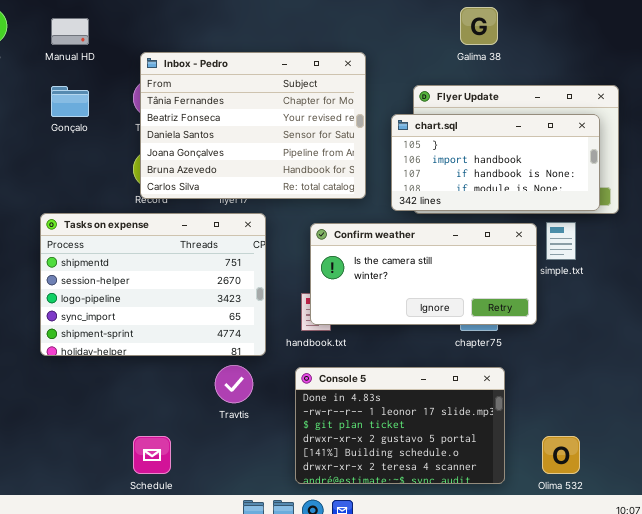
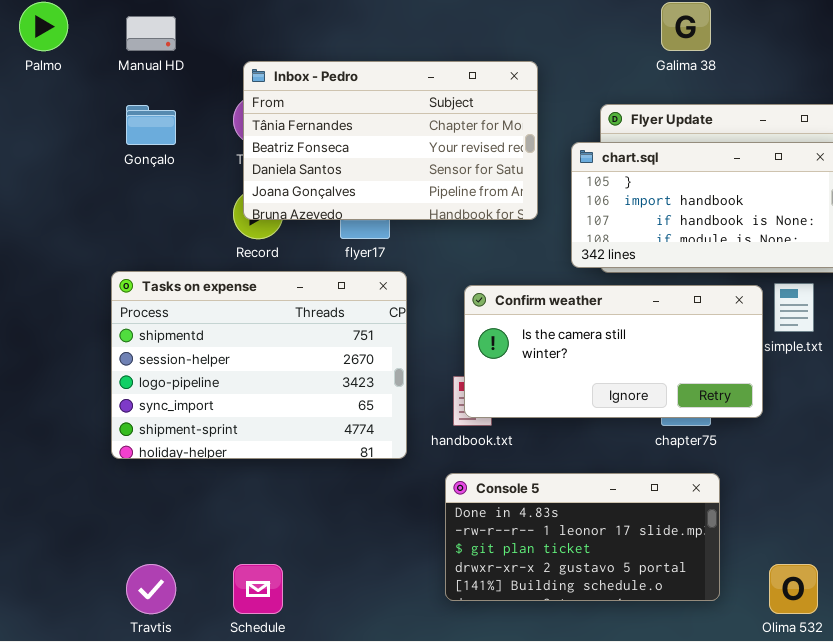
Inbox - Pedro: [140,52,366,199] -> [243,61,538,220], resized
Travtis: [215,365,253,403] -> [126,564,176,614], moved
Console 5: [295,367,505,484] -> [445,473,720,601], resized

